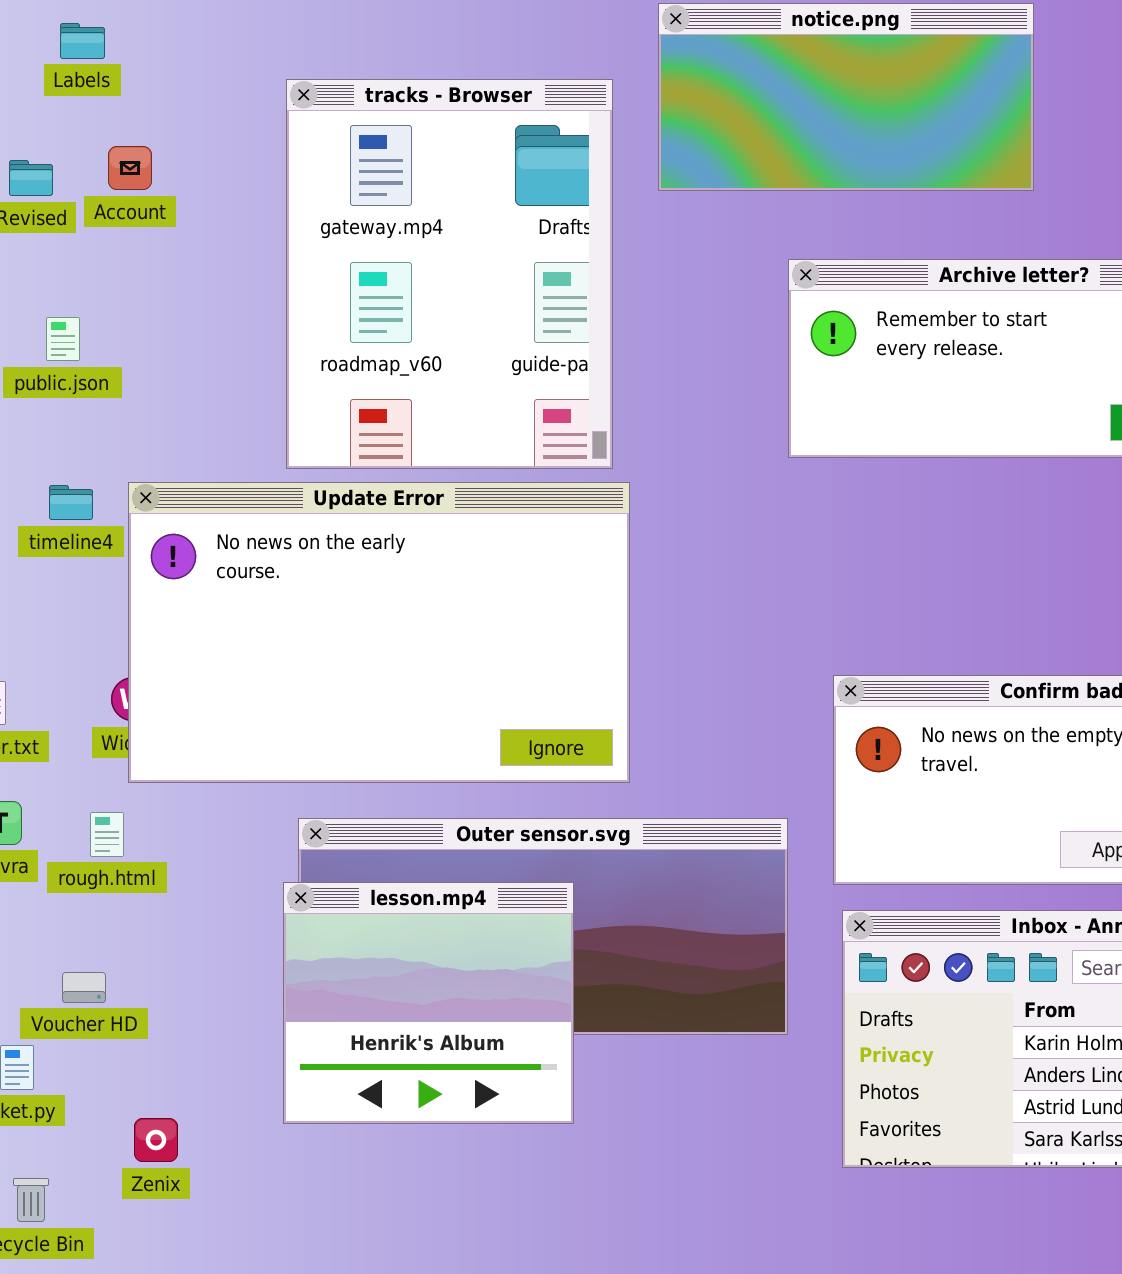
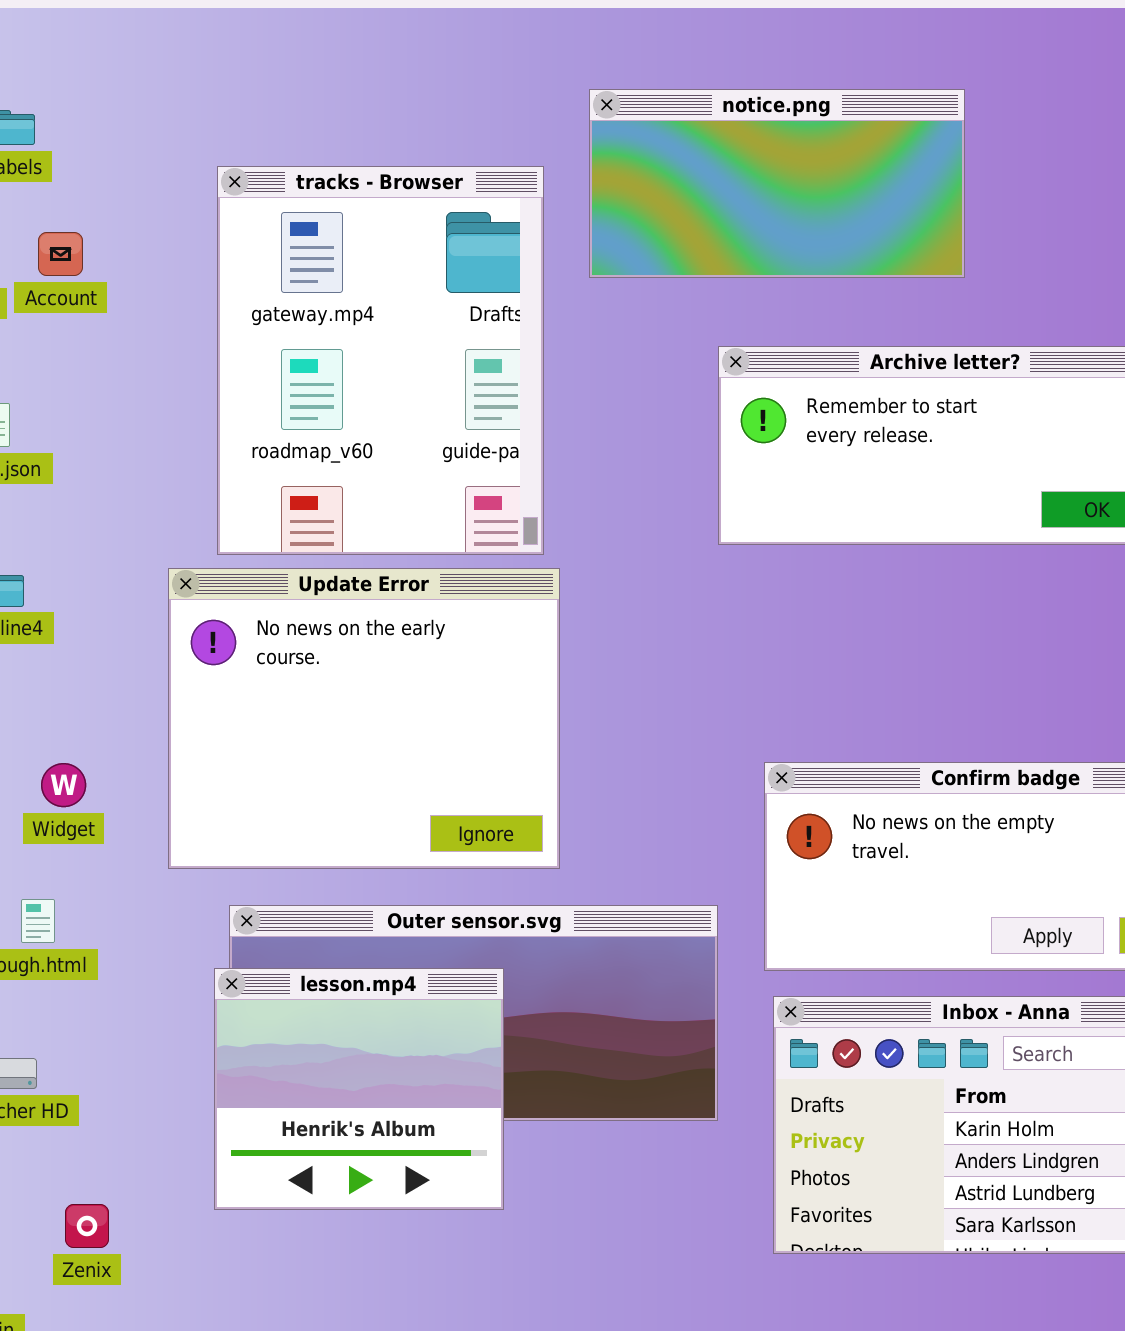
Update Error: [128,482,630,783] -> [168,568,560,869], resized

